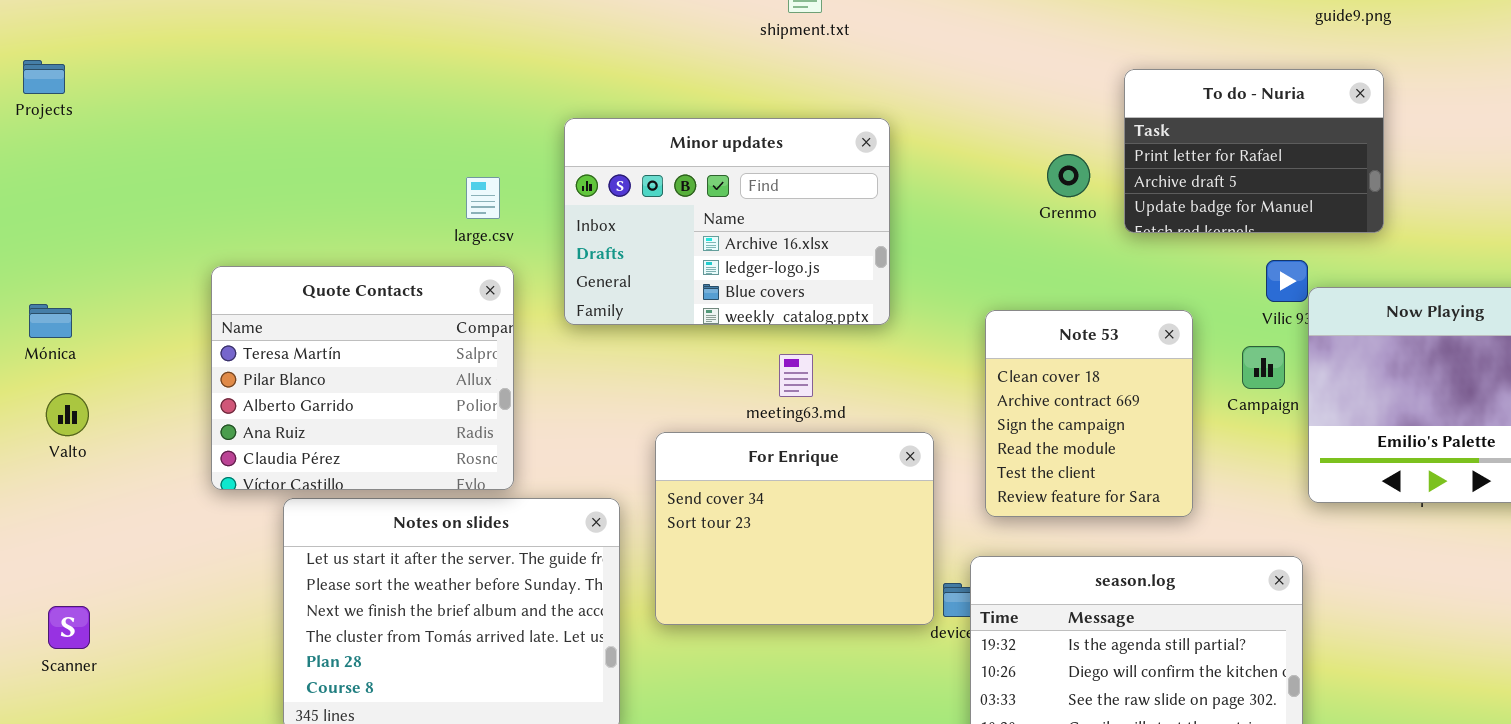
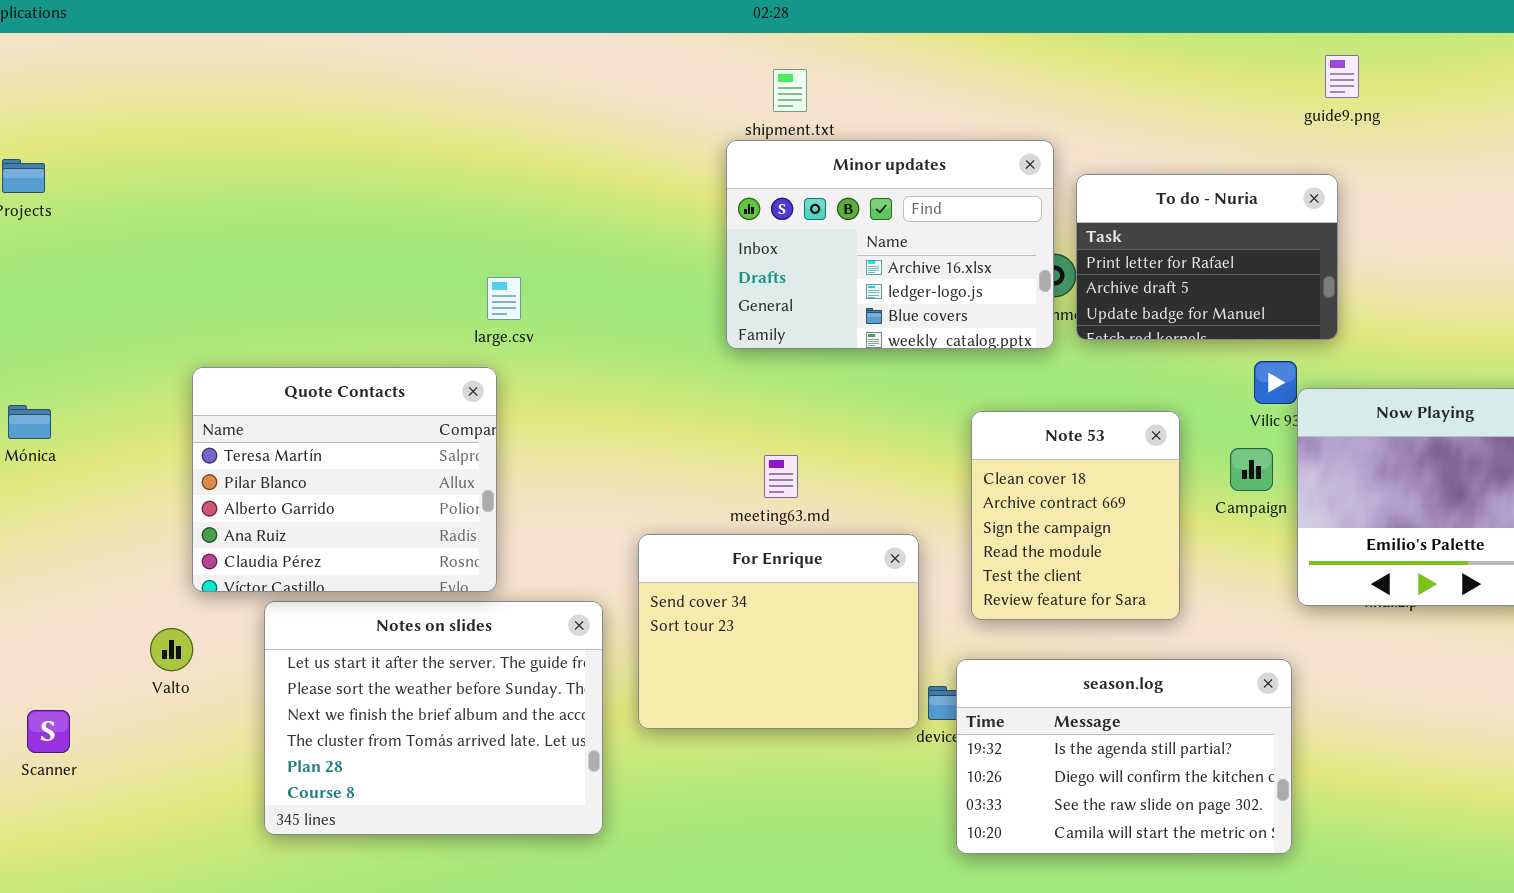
To do - Nuria: [1124,69,1384,233] -> [1076,174,1338,340], moved
Minor updates: [564,118,890,325] -> [726,140,1054,349], moved
large.csv: [466,177,500,219] -> [487,277,521,320], moved
Valto: [46,393,89,436] -> [150,628,193,671], moved

